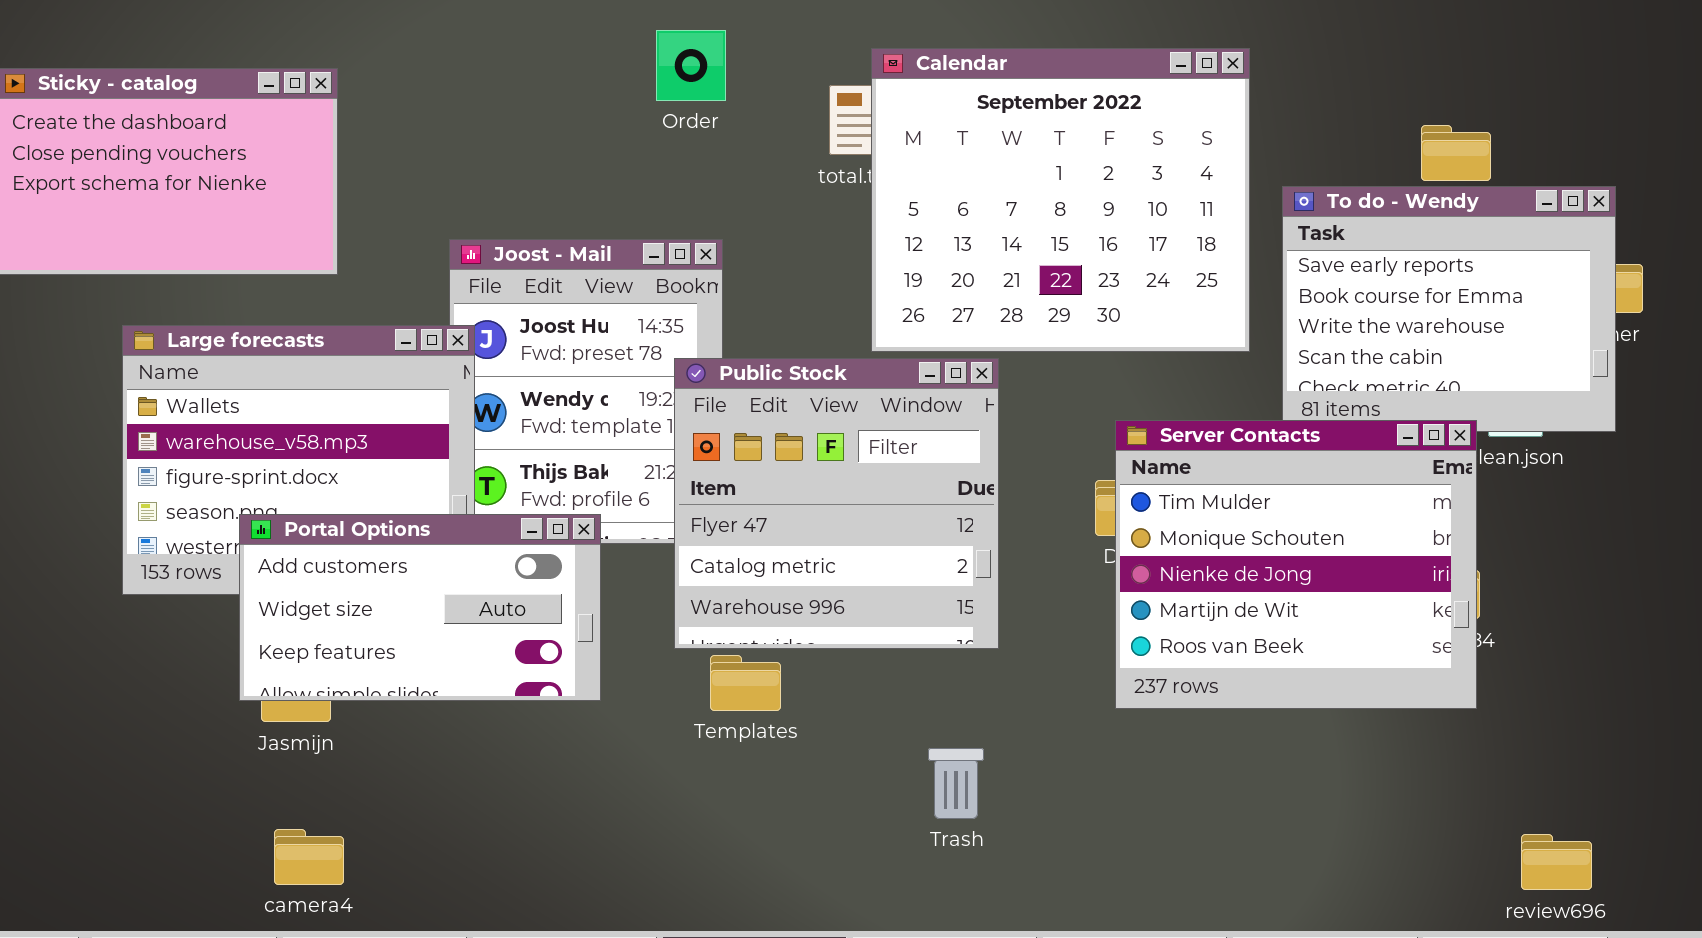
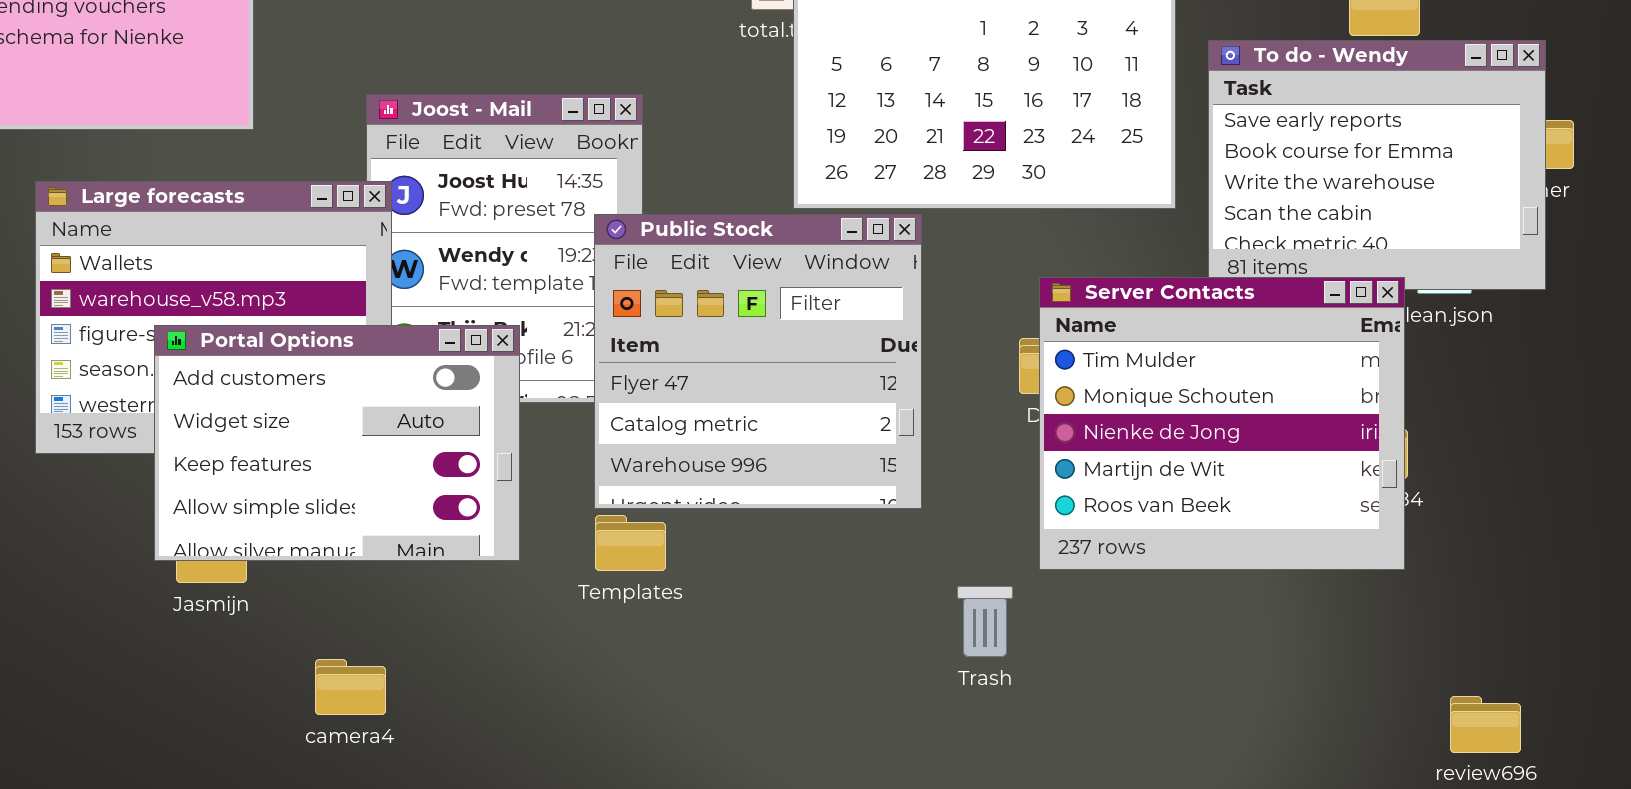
Portal Options: [239,514,601,701] -> [154,325,520,561], resized
Templates: [710,655,781,711] -> [595,515,666,571], moved
Trash: [928,748,984,819] -> [957,586,1013,657], moved
camera4: [274,829,344,885] -> [315,659,386,715], moved

